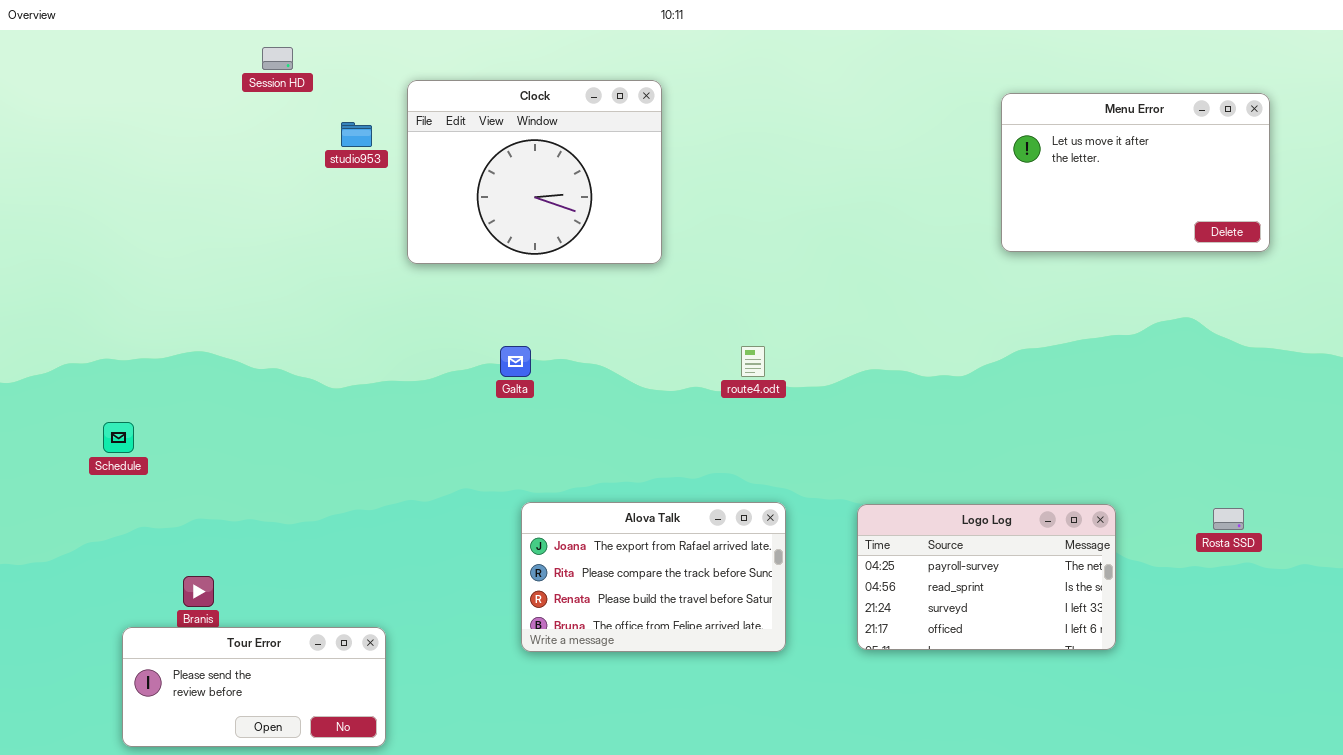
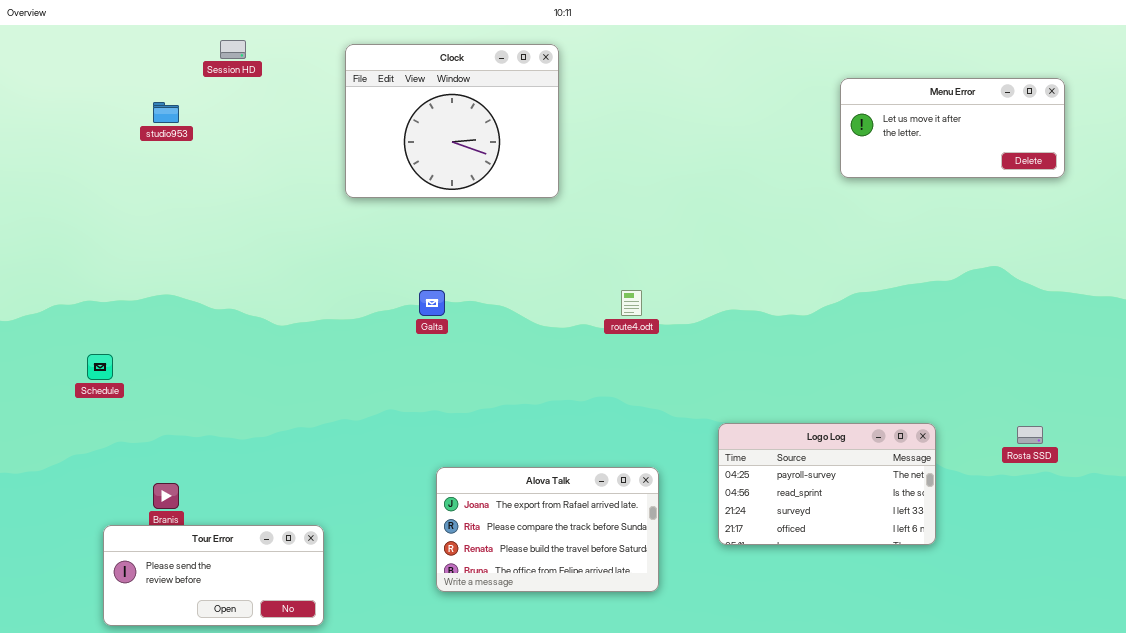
Clock: [407,80,662,264] -> [345,44,559,198], moved
Menu Error: [1001,93,1270,252] -> [840,78,1065,178], resized
studio953: [341,122,372,147] -> [153,102,179,123], moved
Alova Talk: [521,502,786,652] -> [436,467,659,592], moved

